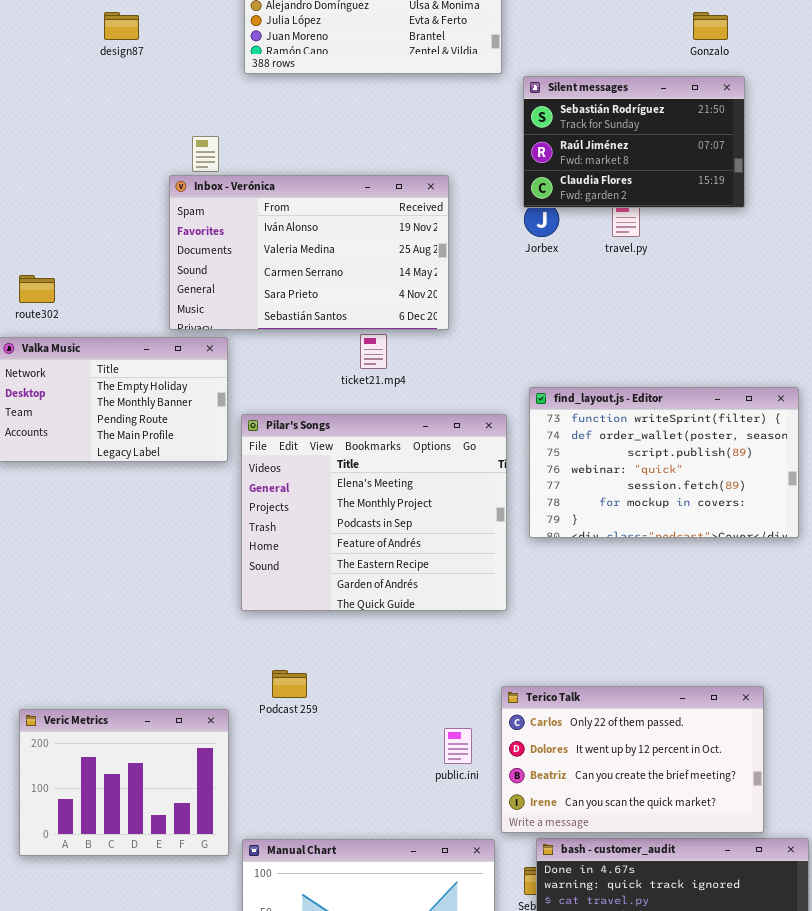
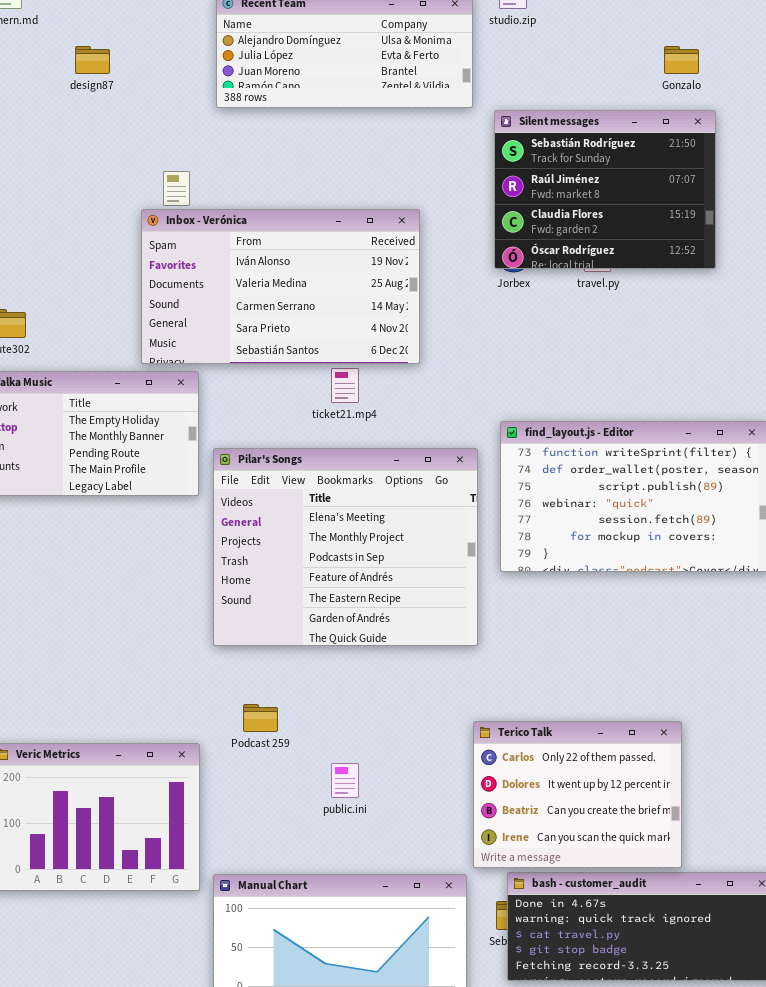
Silent messages: [523,76,745,208] -> [494,110,716,269], resized
Terico Talk: [501,686,764,833] -> [473,721,682,868], resized
public.ini: [444,728,472,764] -> [331,763,359,798], moved

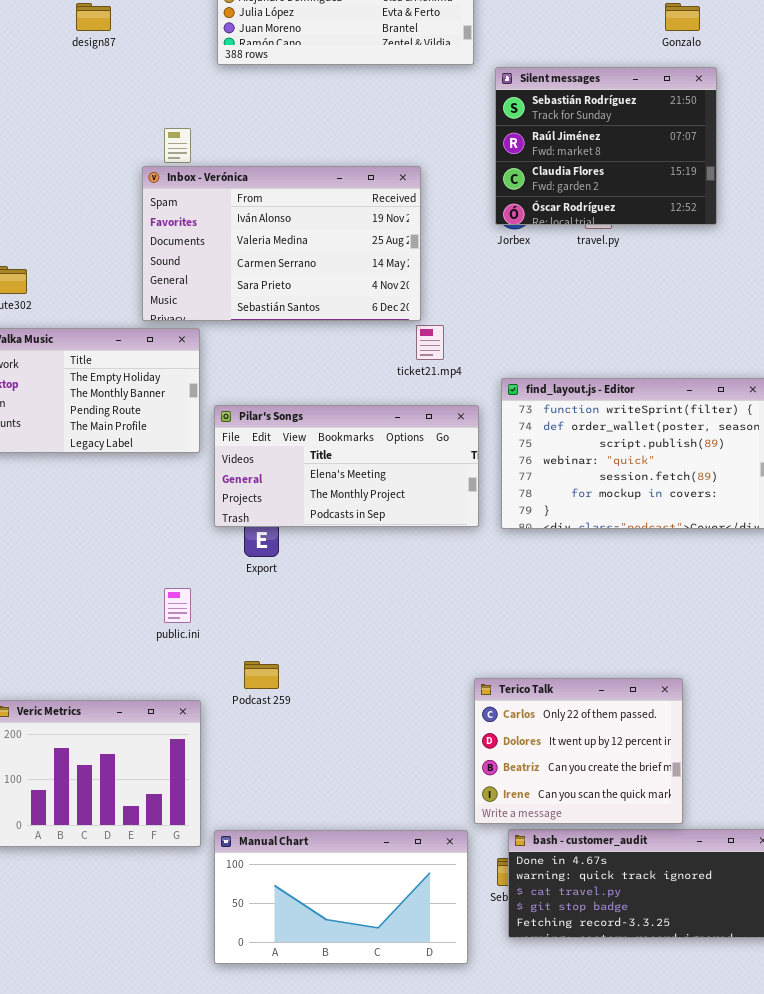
ticket21.mp4: [331,368,359,403] -> [416,325,444,360], moved
Pilar's Songs: [213,448,478,646] -> [214,405,479,527], resized
public.ini: [331,763,359,798] -> [164,588,191,623], moved

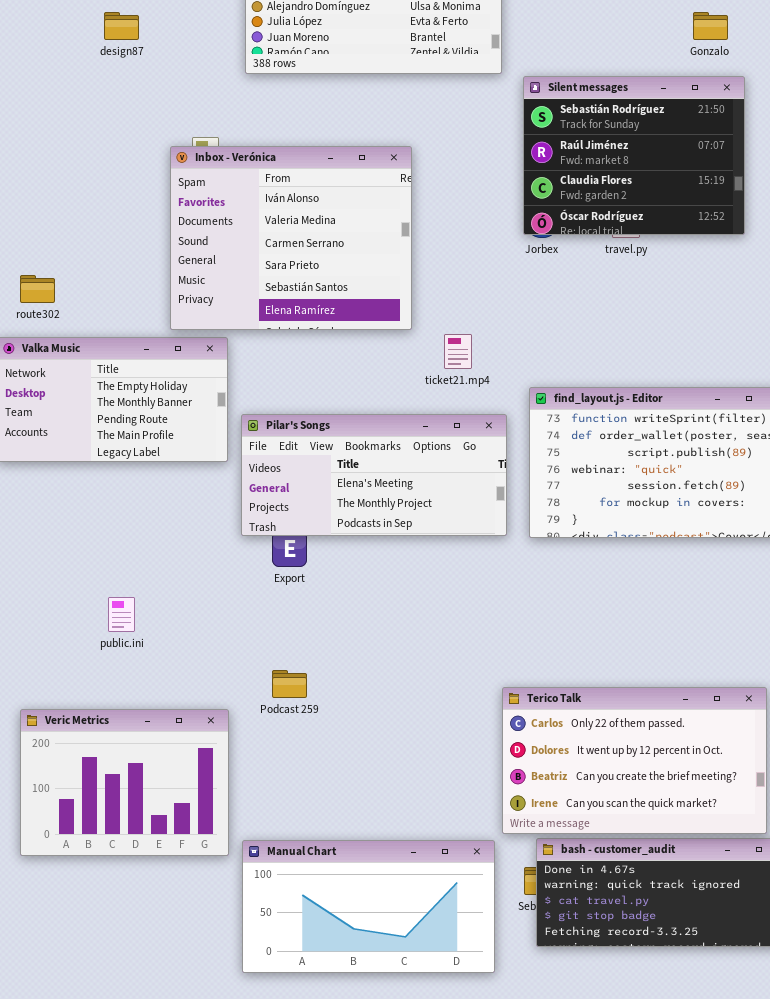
Inbox - Verónica: [142,166,421,321] -> [170,146,412,330], resized
public.ini: [164,588,191,623] -> [108,597,135,632], moved
Terico Talk: [474,678,683,824] -> [502,687,767,834], resized

